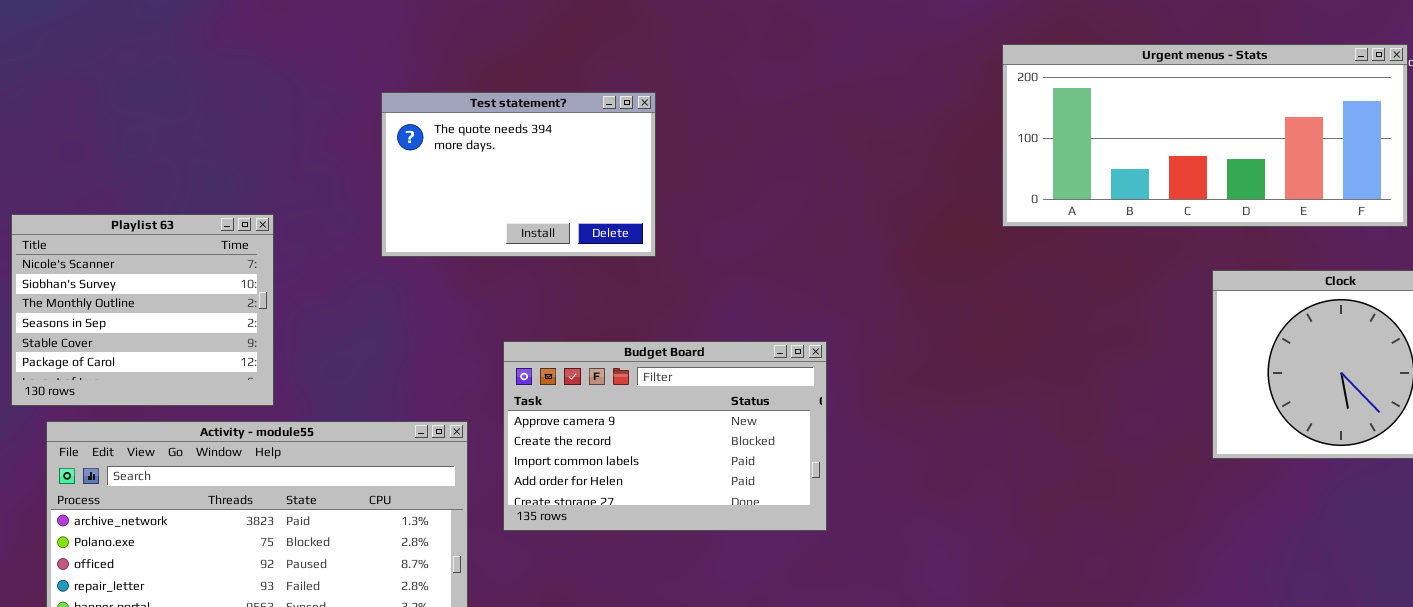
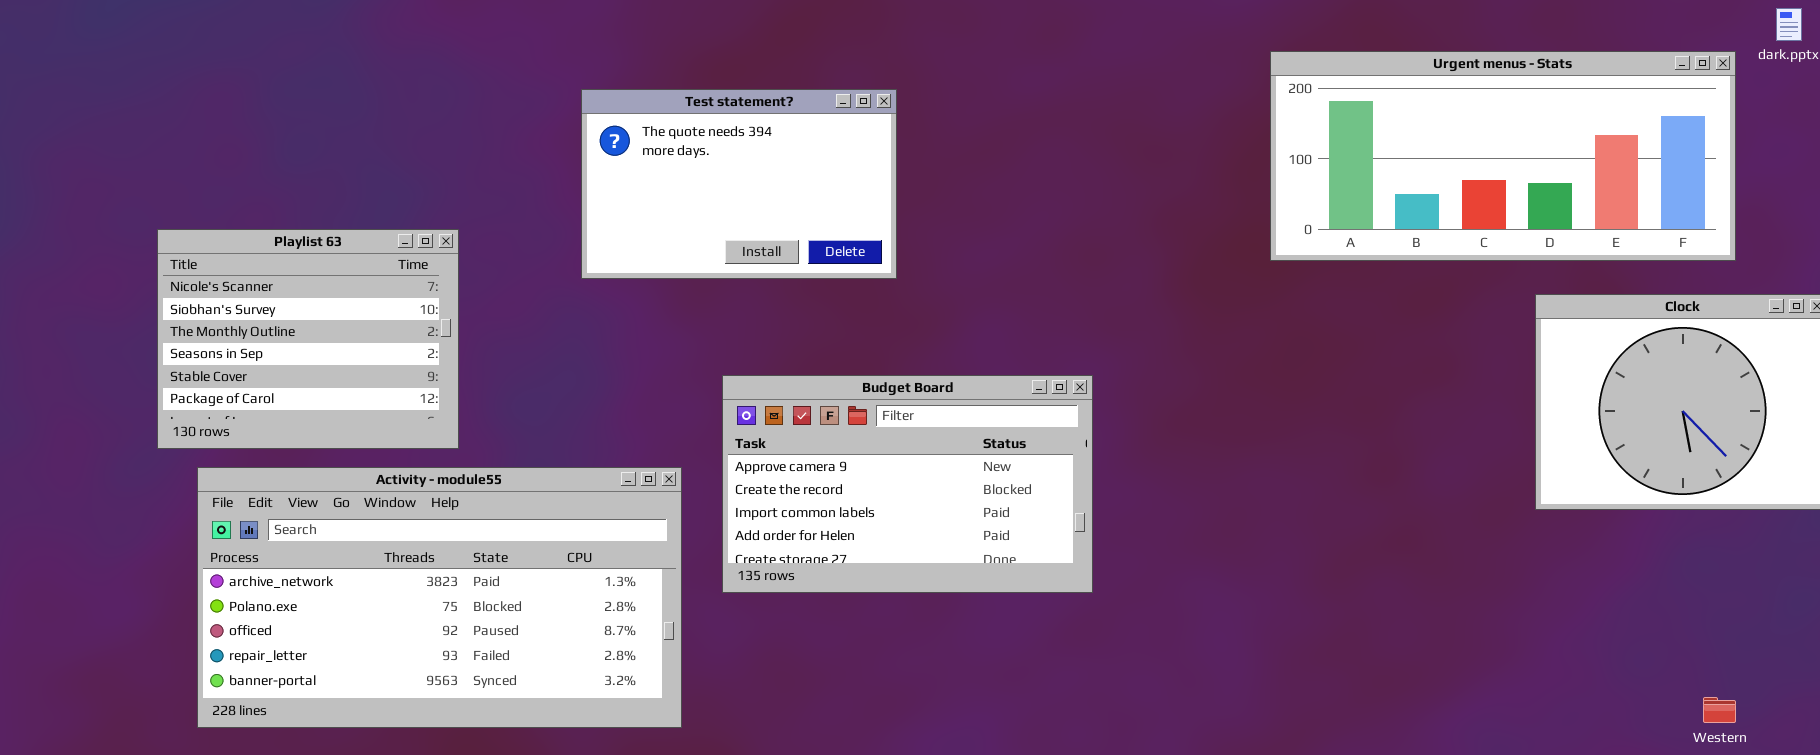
Urgent menus - Stats: [1002,44,1408,227] -> [1270,51,1736,261], moved

